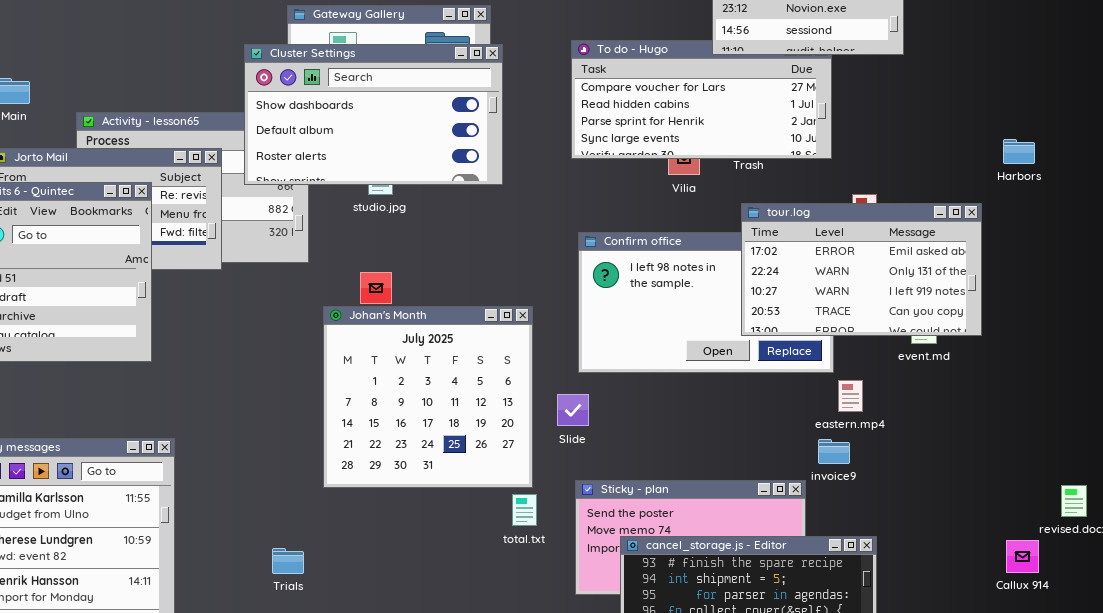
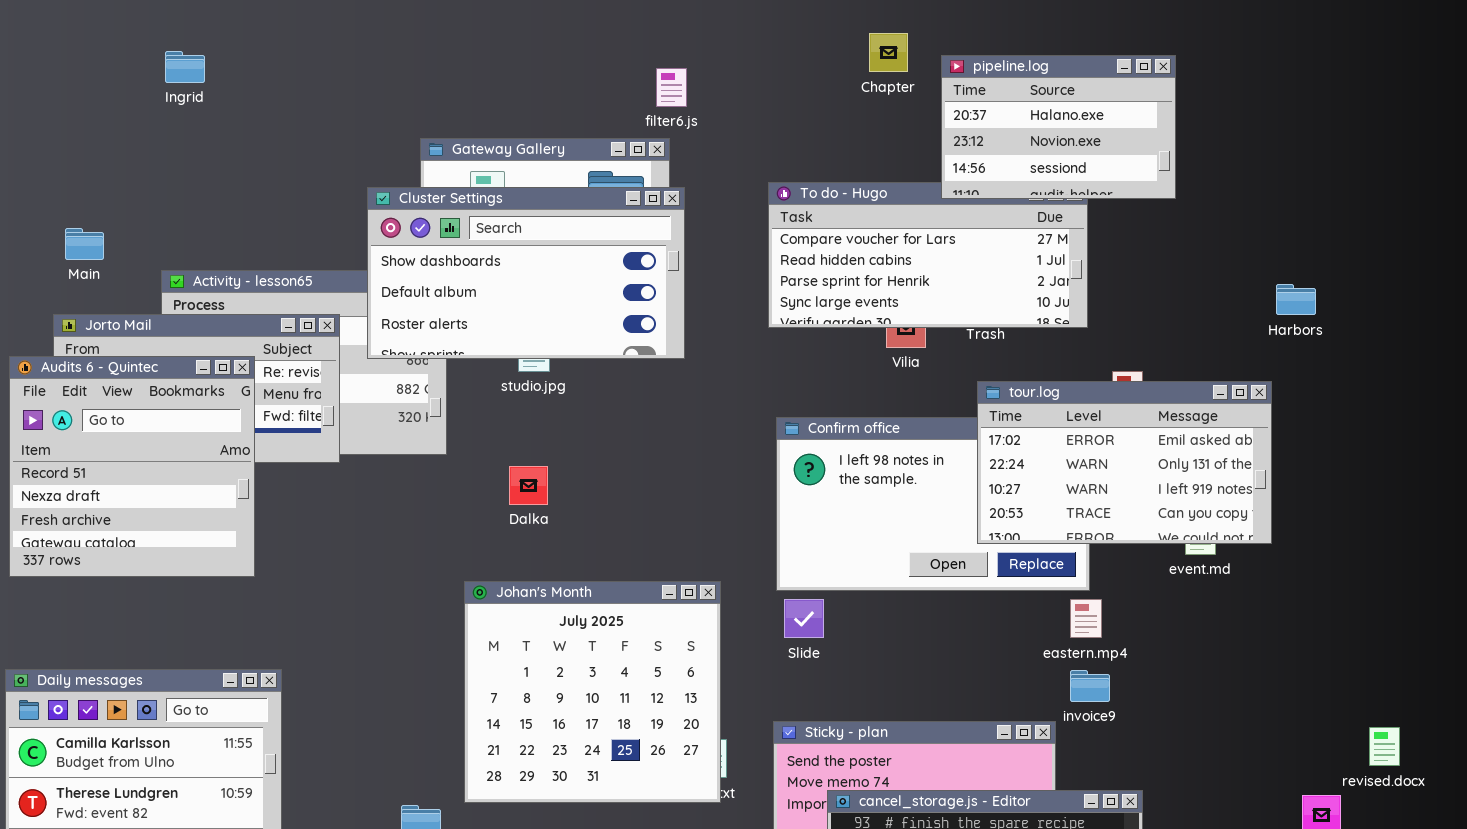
Harbors: [1003,139,1035,164] -> [1276,284,1316,315], moved
Johan's Month: [323,306,533,488] -> [464,581,721,803], moved
eastern.mp4: [838,380,863,412] -> [1070,599,1102,638], moved
Slide: [557,394,589,426] -> [784,599,824,638], moved

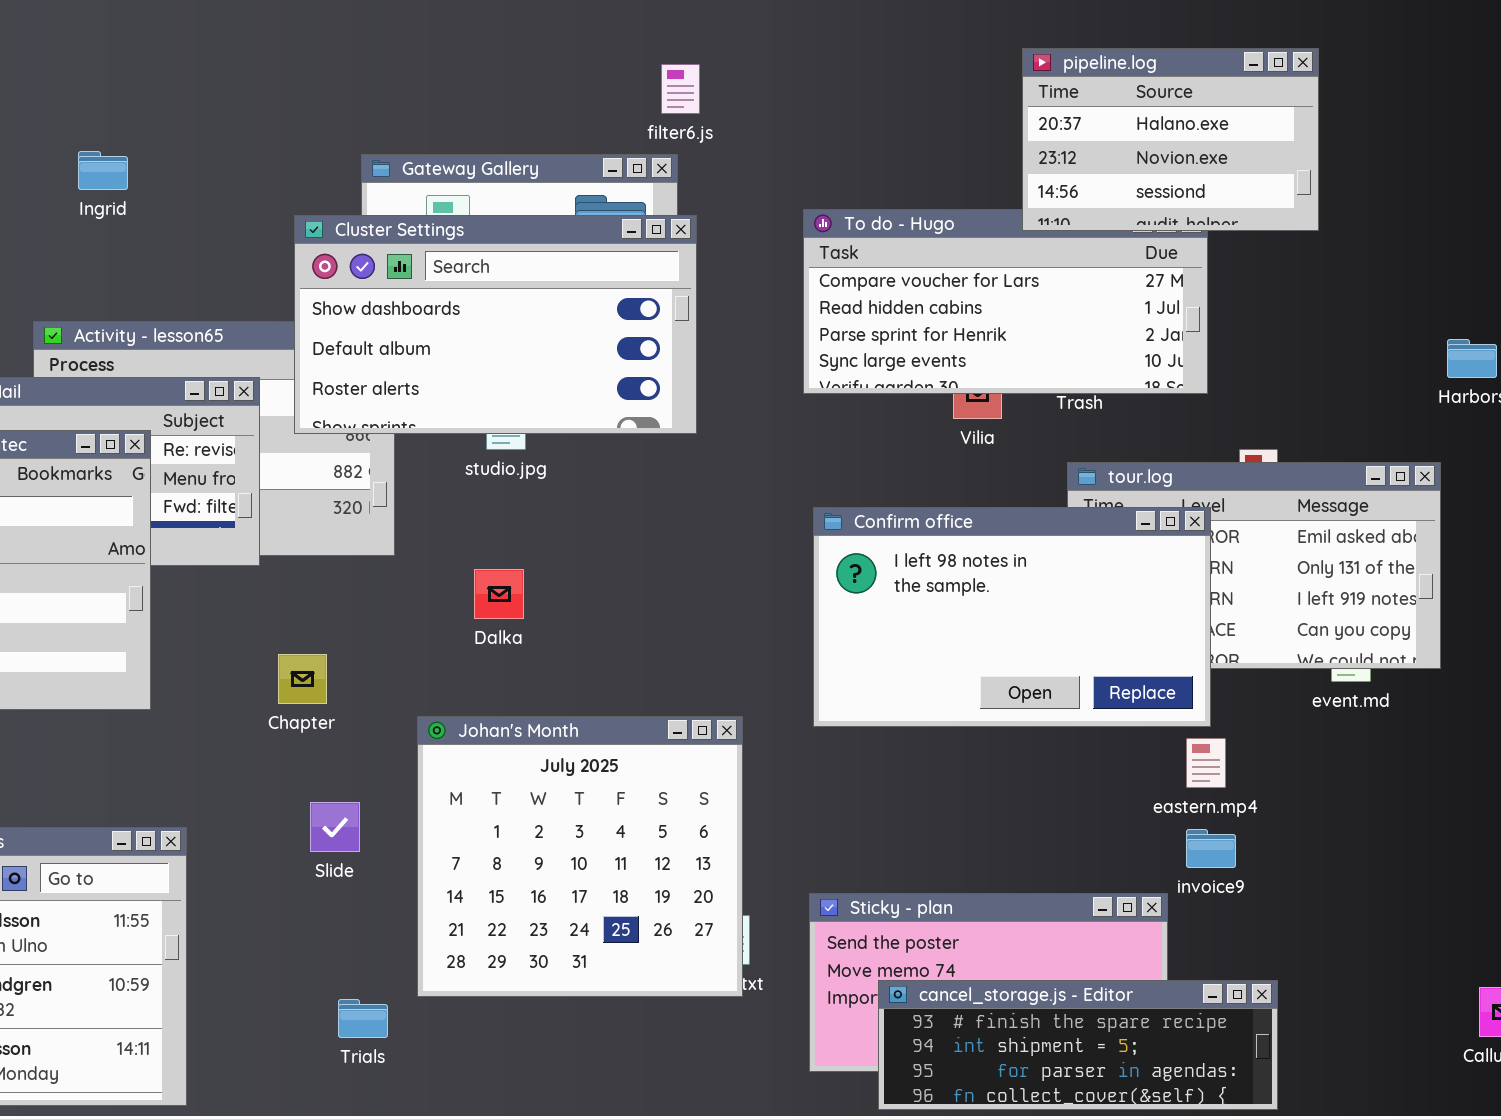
Chapter: [869,33,908,72] -> [278,654,327,704], moved
Ingrid: [165,51,205,83] -> [78,151,128,190], moved
Confirm office: [776,417,1090,591] -> [813,507,1211,727], raised
Slide: [784,599,824,638] -> [310,802,360,852], moved

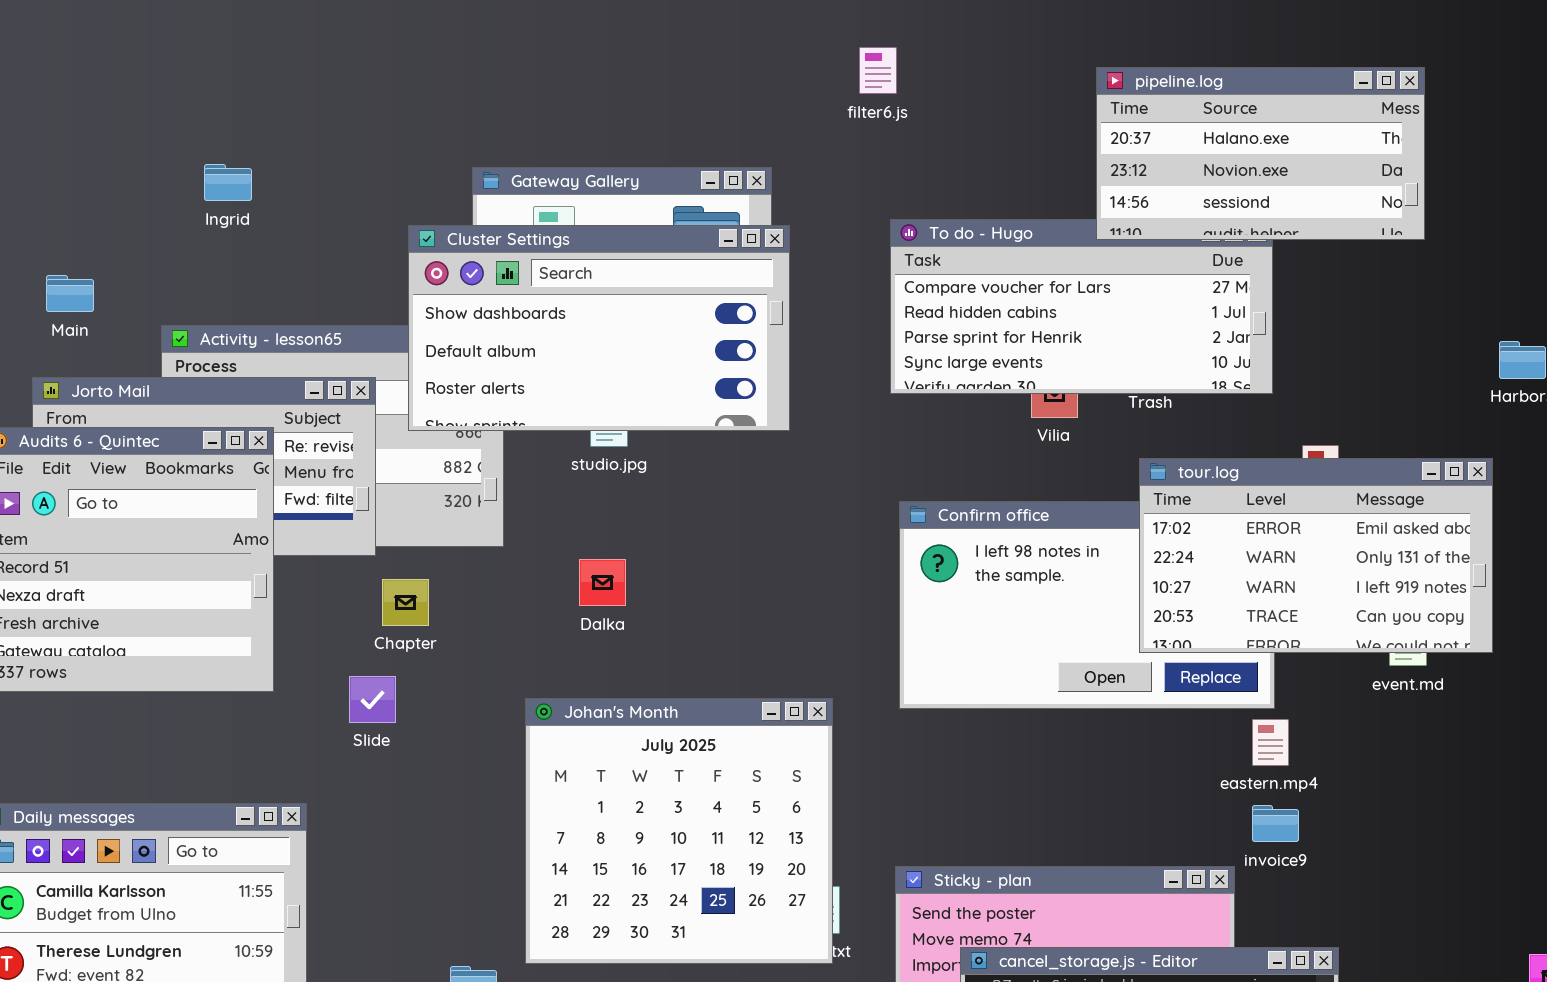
pipeline.log: [1022,48,1319,231] -> [1096,67,1425,240], resized
filter6.js: [661,64,700,114] -> [859,47,897,94], moved
tour.log: [1067,462,1441,669] -> [1139,458,1493,653], raised
Chapter: [278,654,327,704] -> [382,579,429,626], moved
Slide: [310,802,360,852] -> [349,676,396,723], moved

